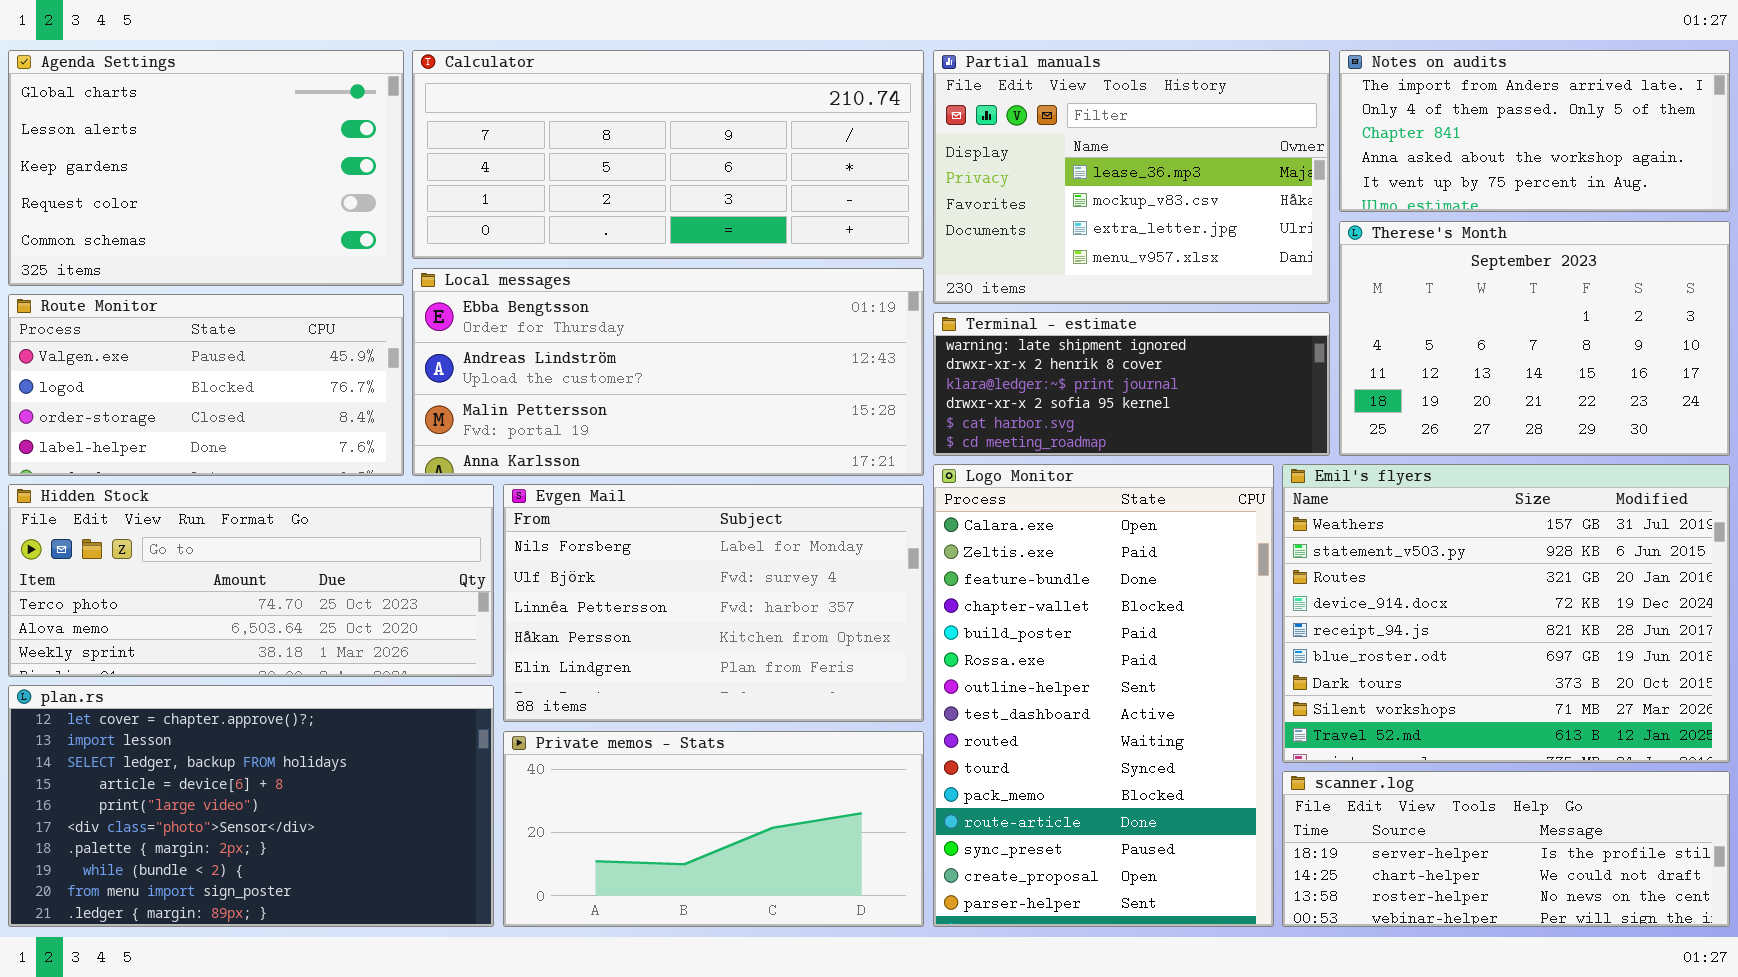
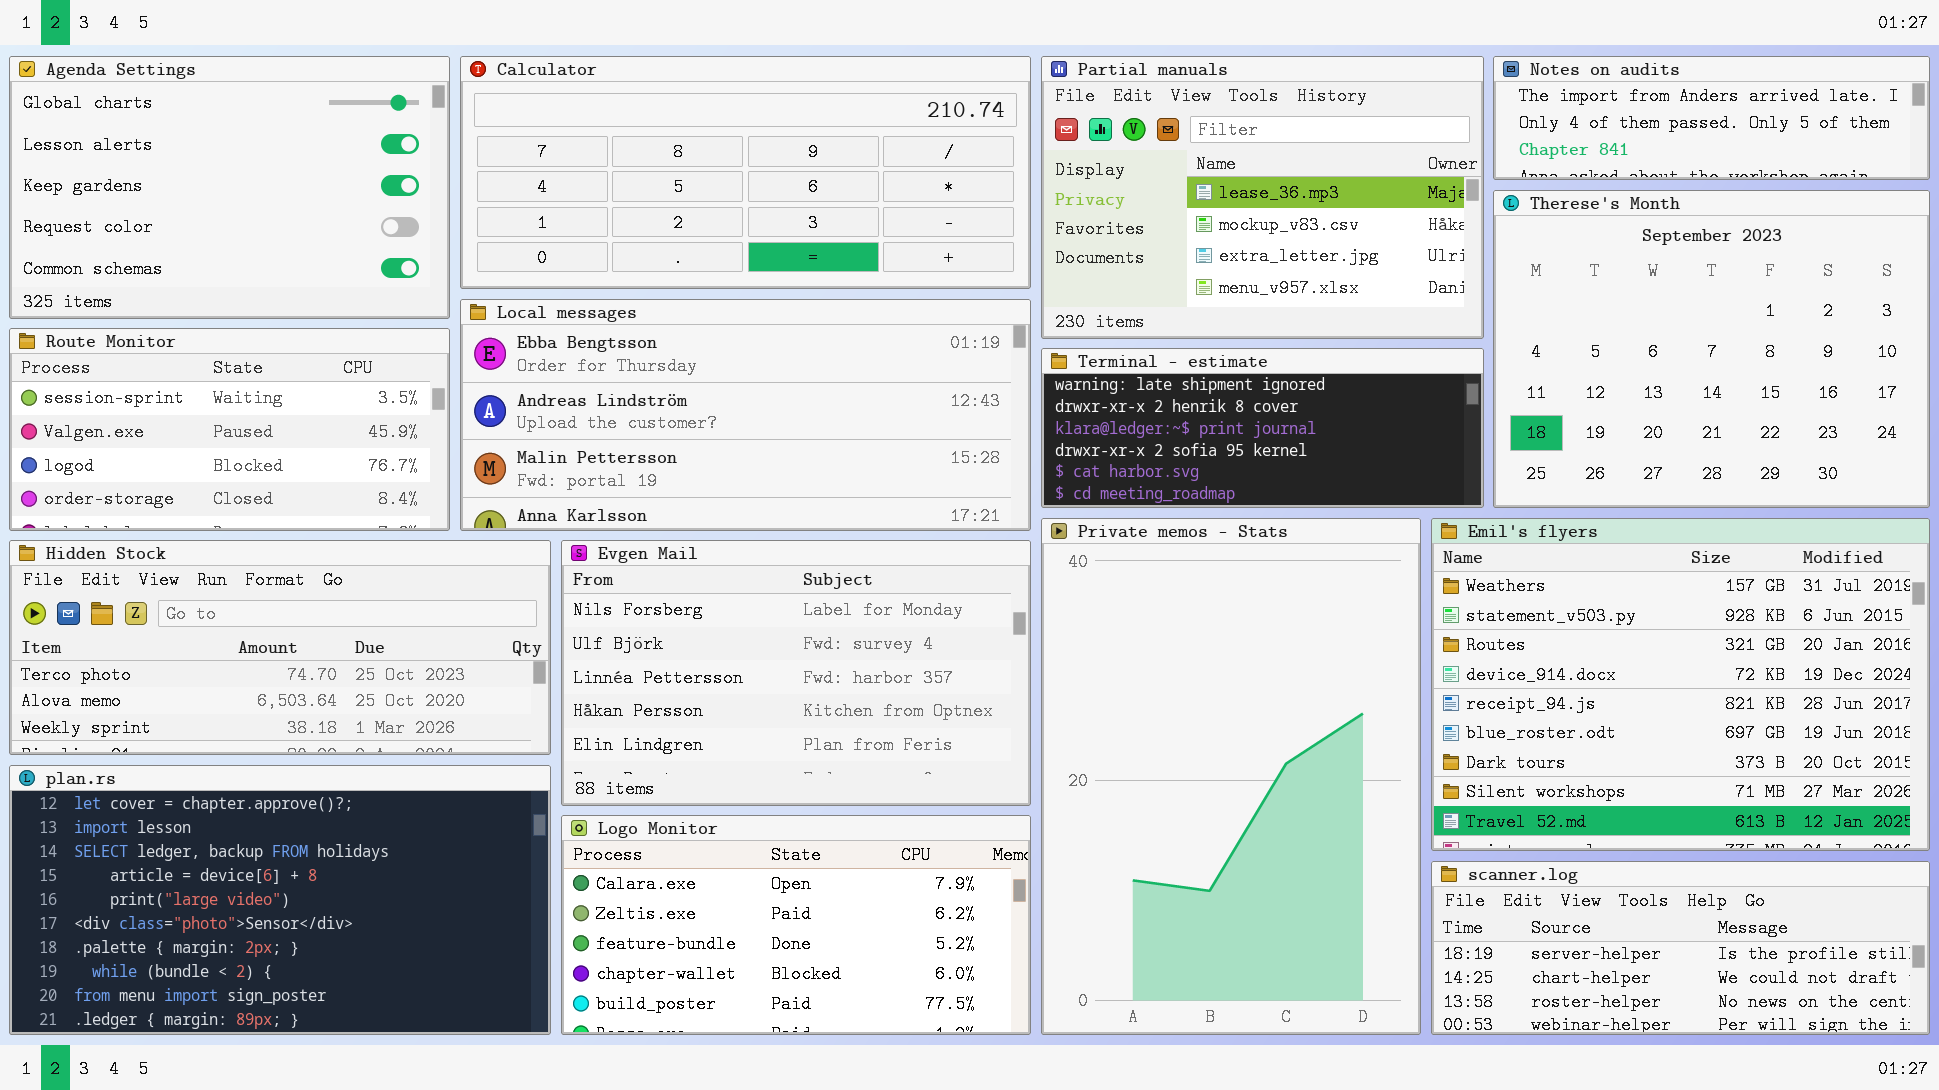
Notes on audits: [1339,50,1730,212] -> [1493,56,1930,180], resized
Therese's Month: [1339,221,1730,456] -> [1493,190,1930,508], resized
Route Monitor: [8,294,404,476] -> [9,328,450,531], scrolled up 1 row
Logo Monitor: [933,464,1274,927] -> [561,815,1031,1035], moved, resized
Private memos - Stats: [503,731,924,927] -> [1041,518,1421,1035], moved, resized

